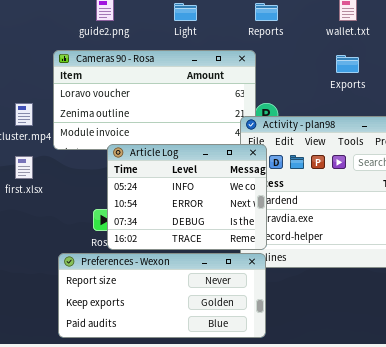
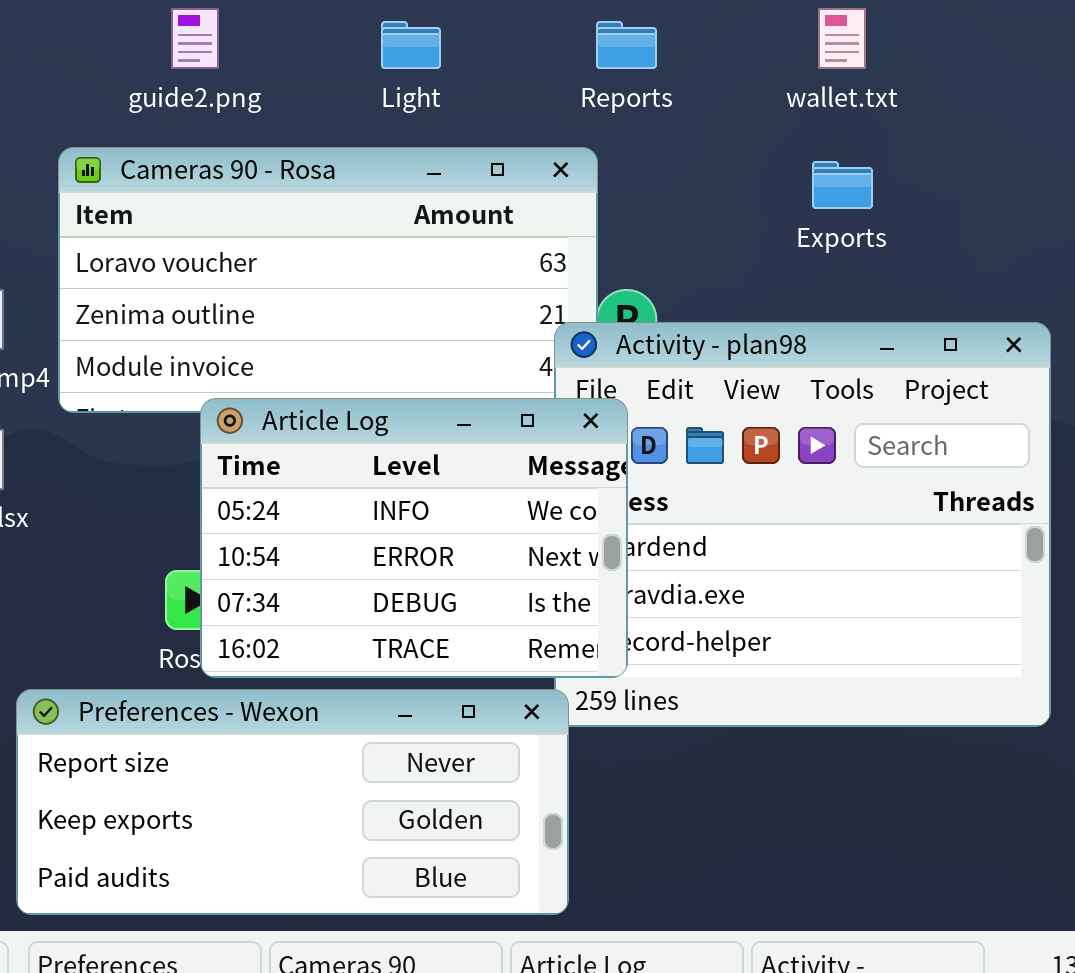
Preferences - Wexon: [58,253,266,338] -> [16,689,569,915], moved

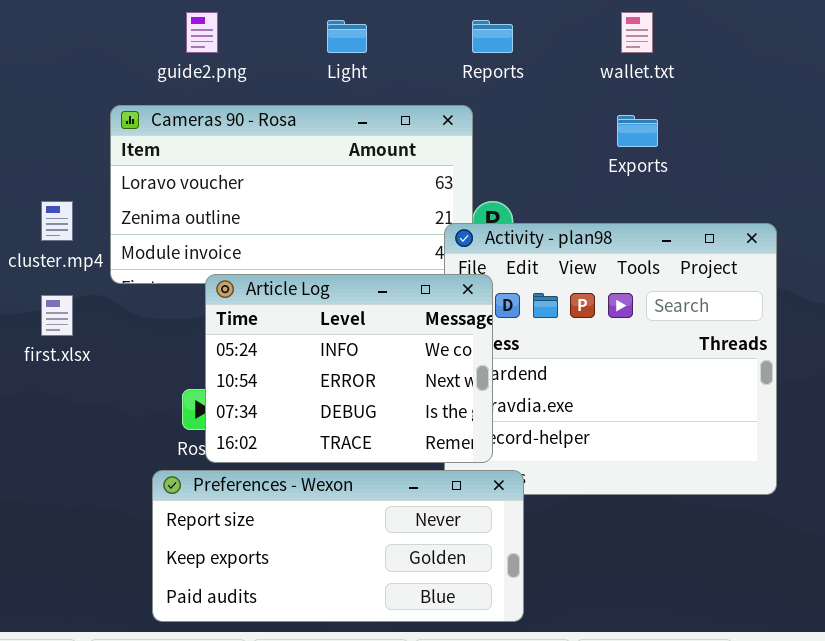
Preferences - Wexon: [16,689,569,915] -> [152,470,524,622], moved

